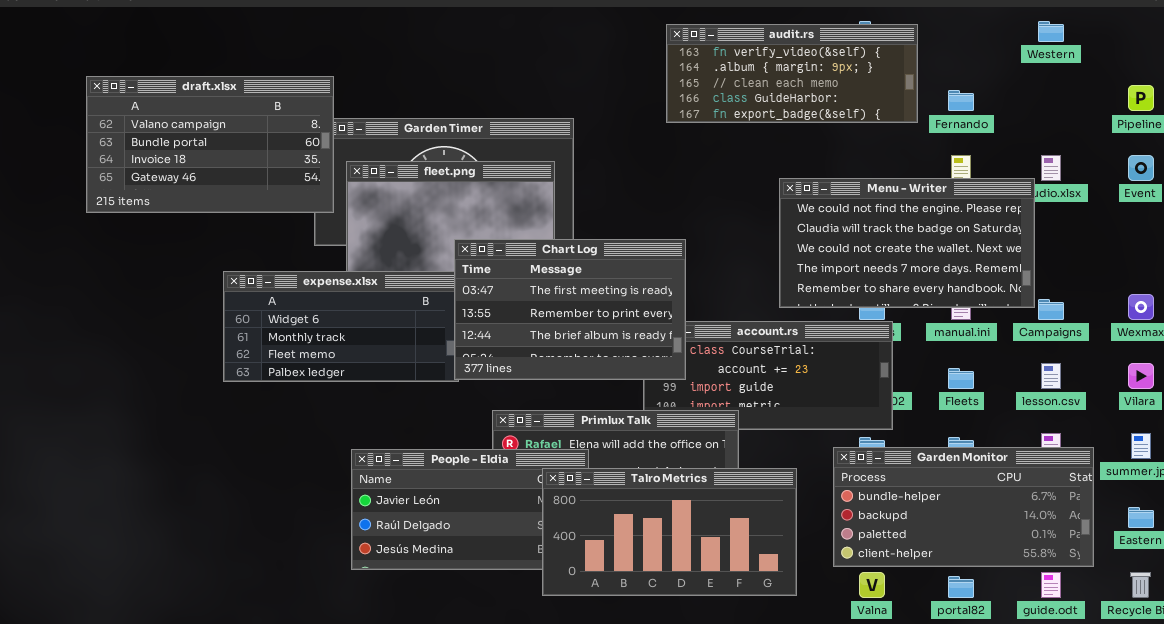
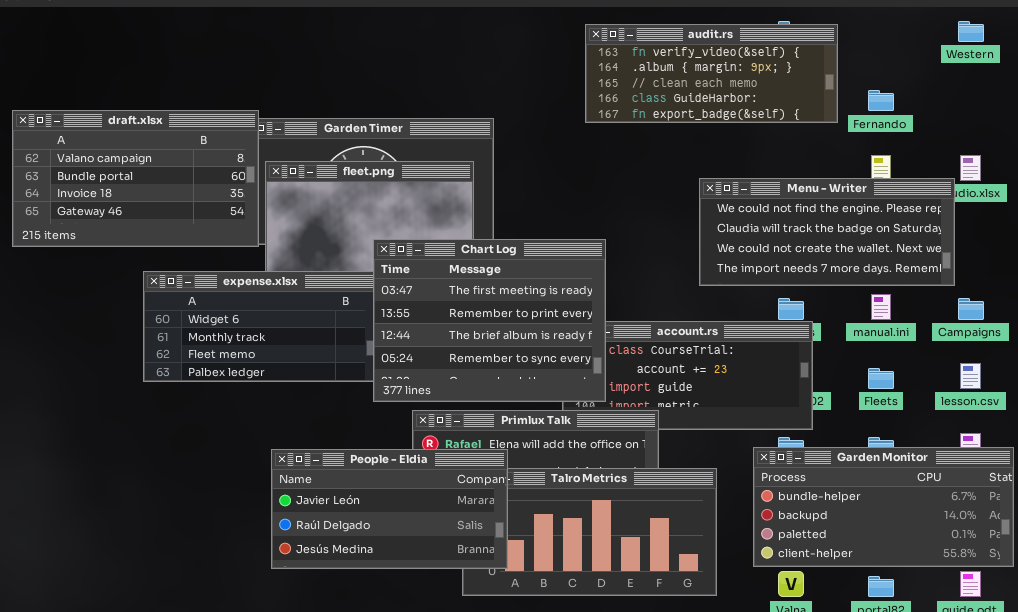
draft.xlsx: [86,76,334,213] -> [12,110,259,247], moved
Menu - Writer: [779,178,1035,308] -> [699,178,955,286], resized
Chart Log: [454,239,686,380] -> [373,239,606,402], resized
People - Eldia: [351,449,589,570] -> [271,449,508,569], raised

